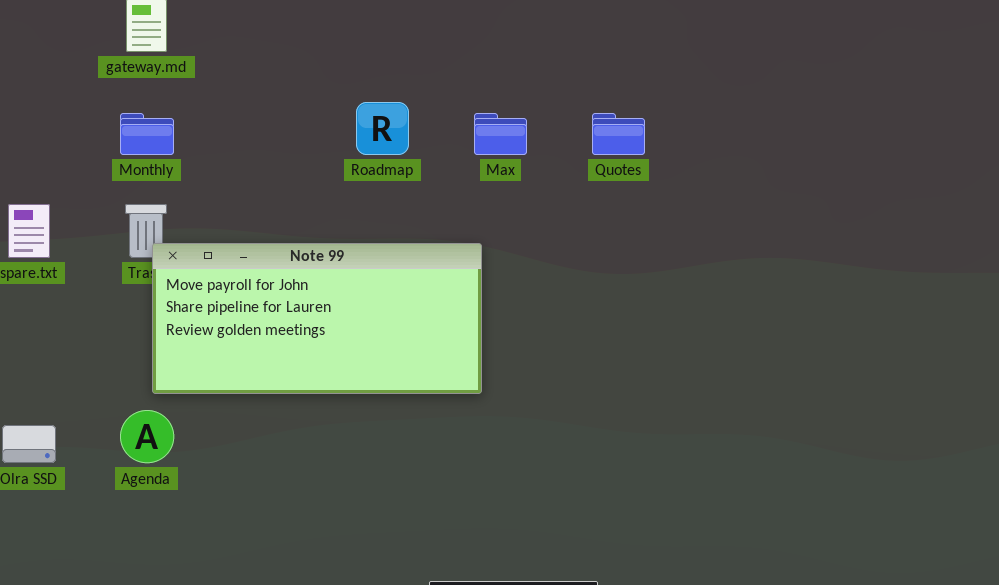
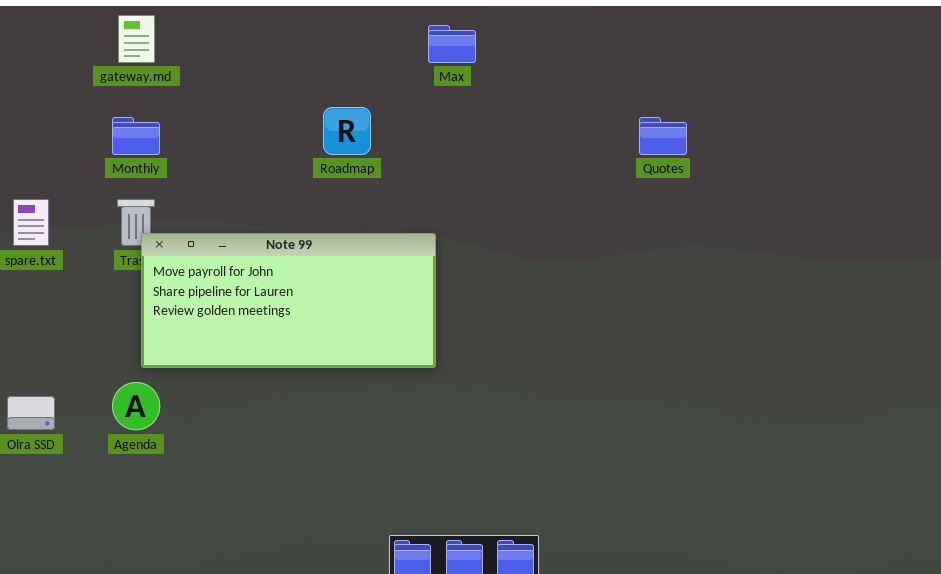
Max: [474,113,527,155] -> [428,25,476,63], moved
Quotes: [592,113,645,155] -> [639,117,687,155], moved

